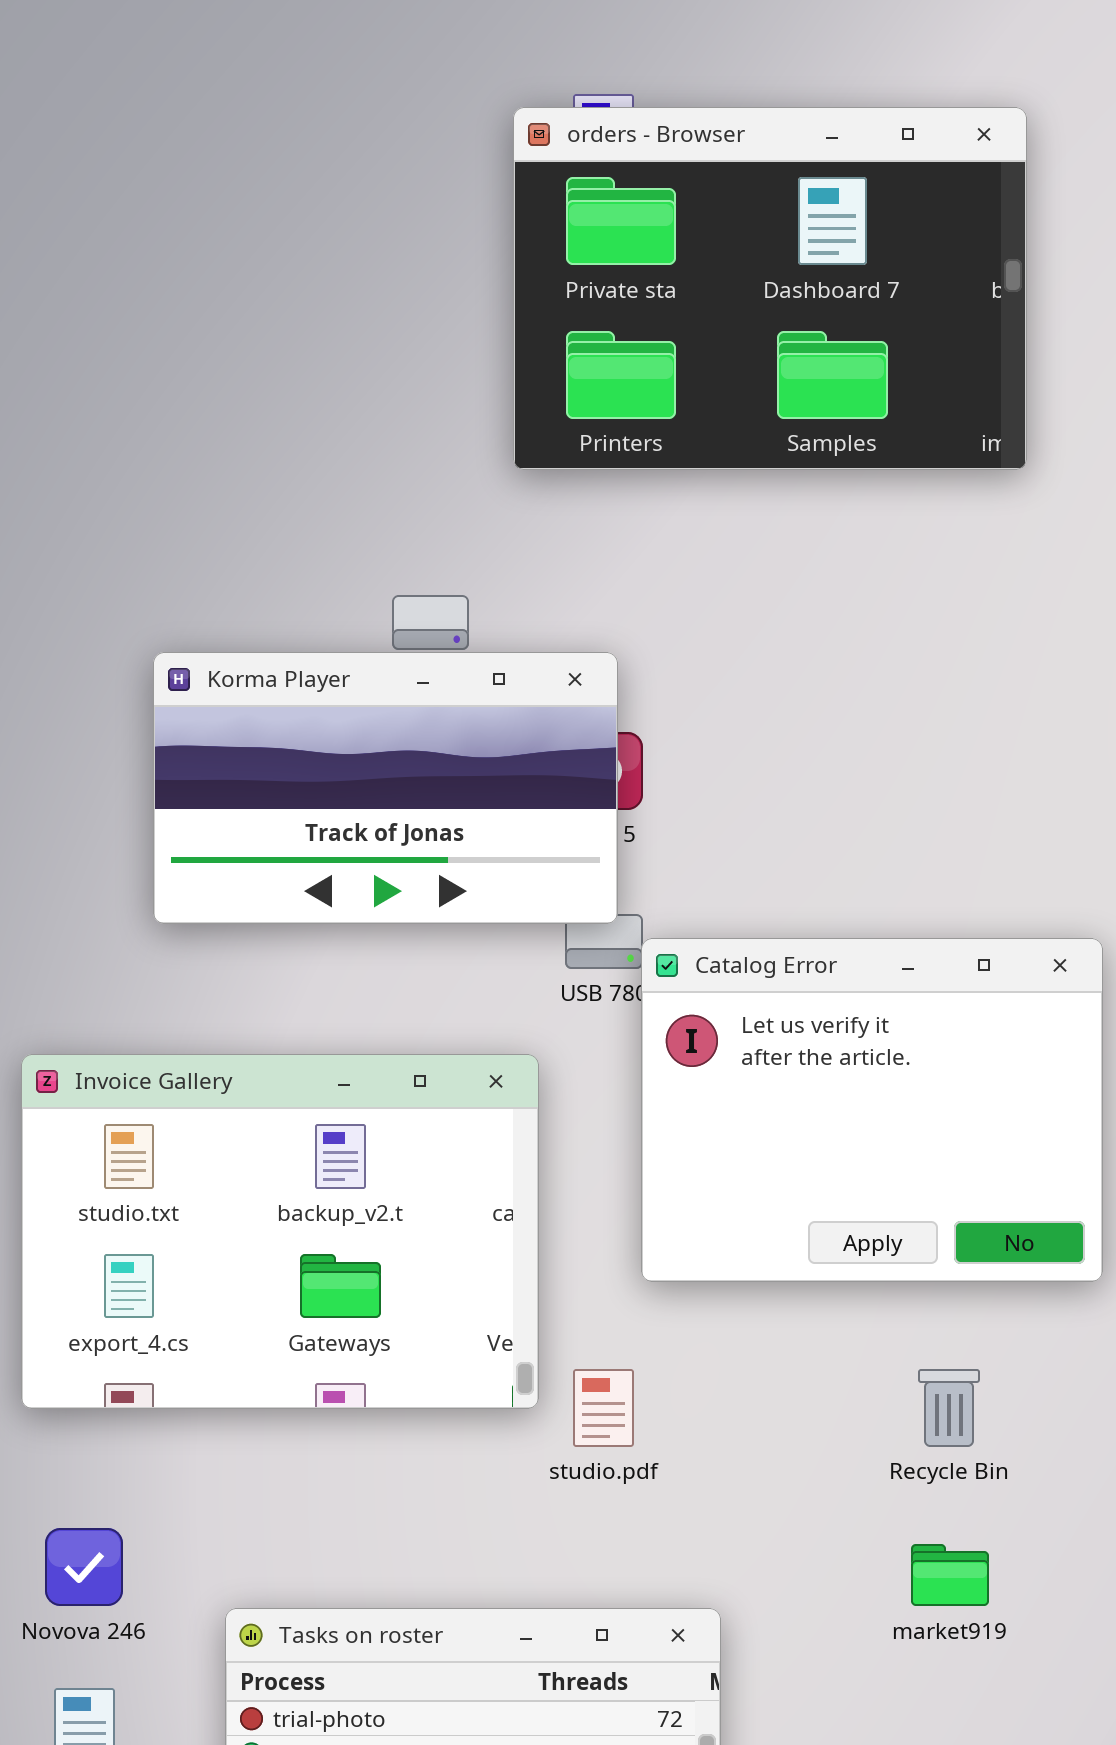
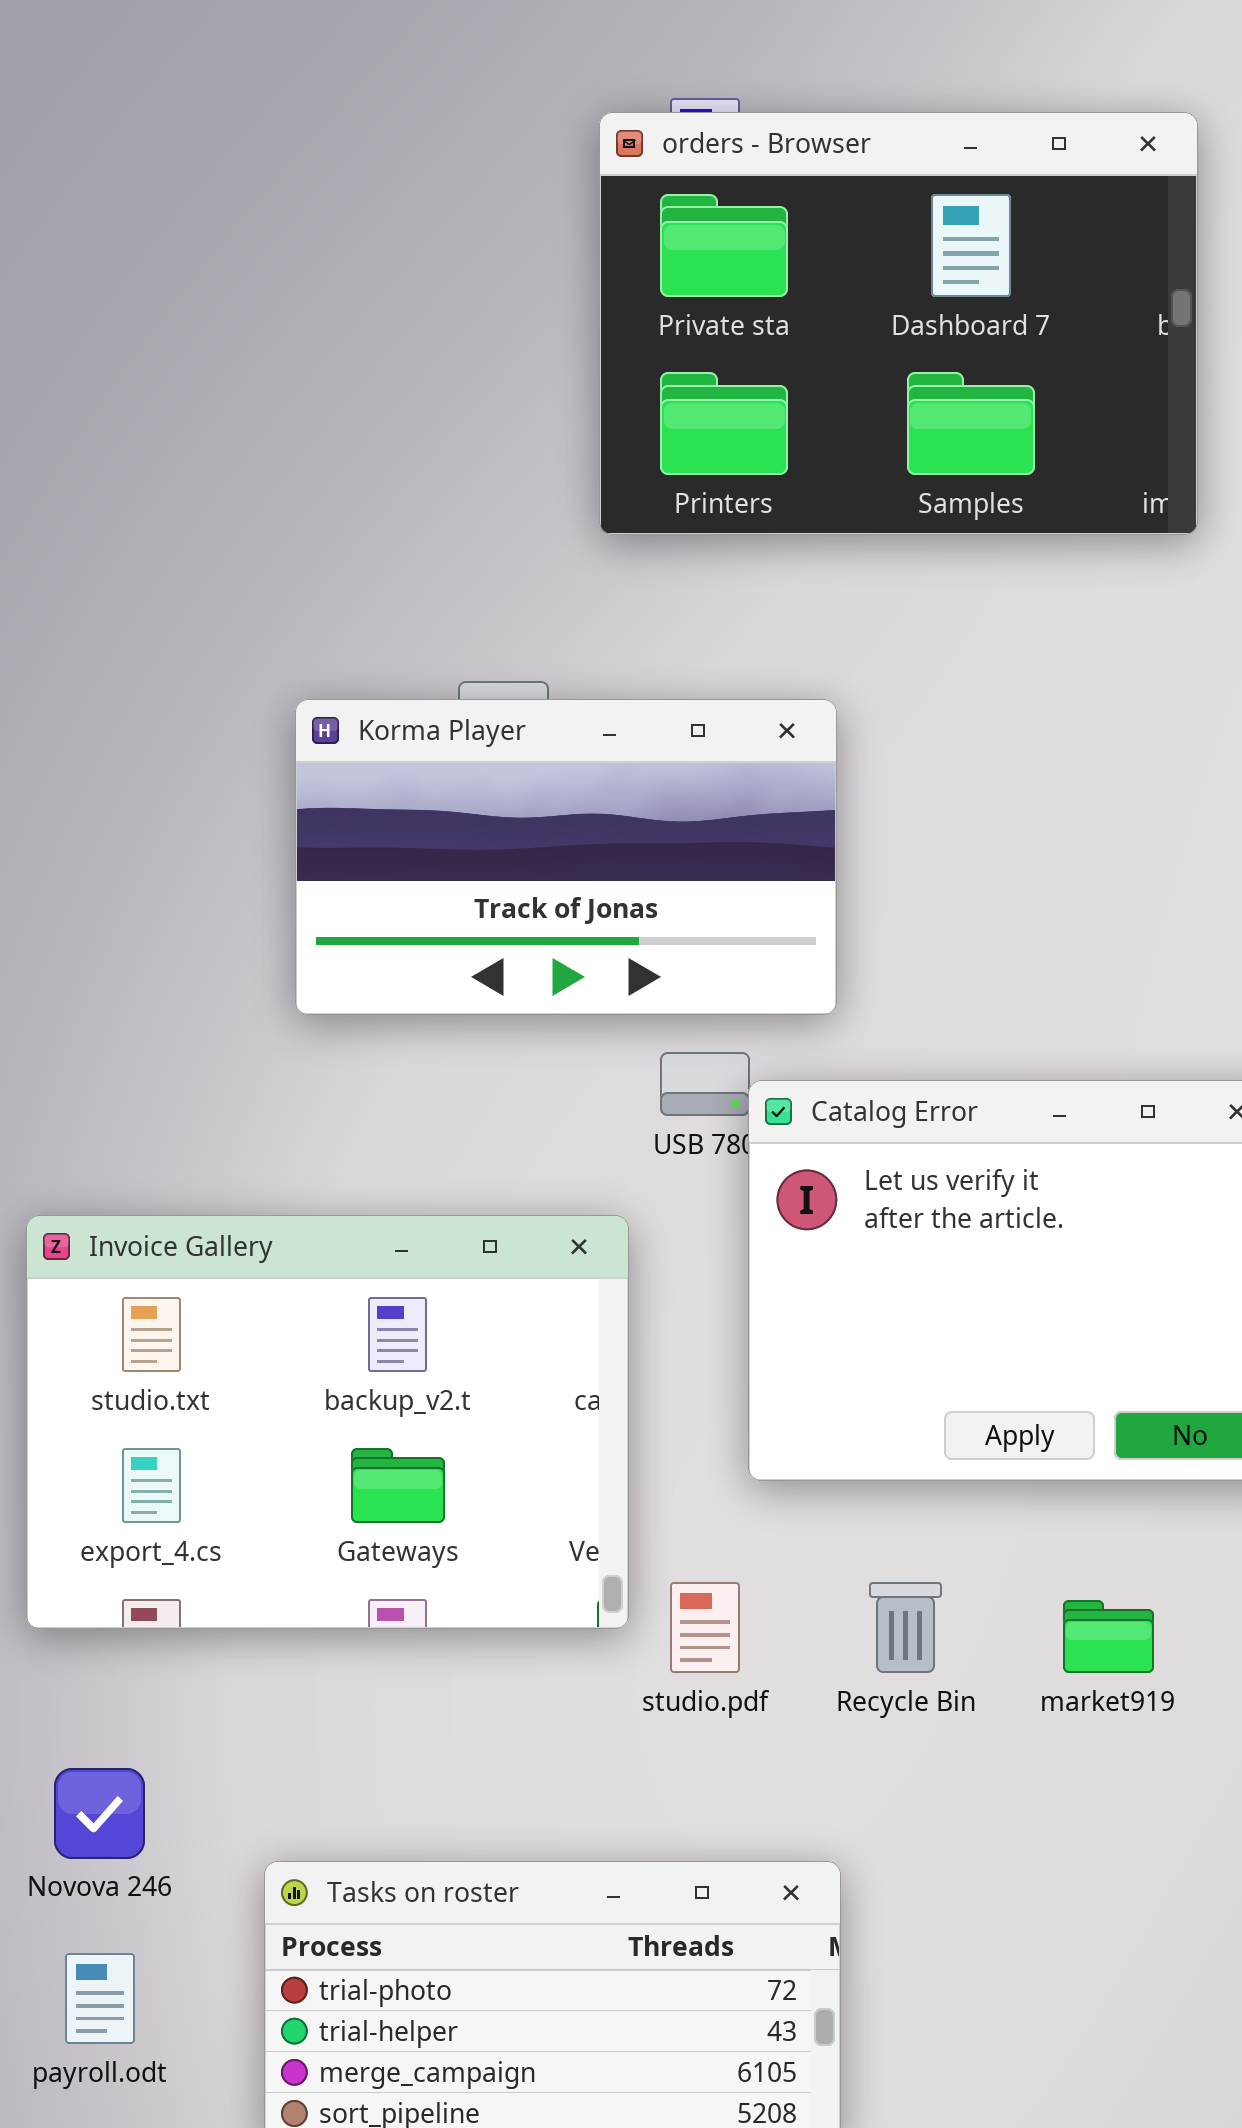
Korma Player: [153,652,618,924] -> [295,699,837,1015], moved
Recycle Bin: [918,1369,980,1447] -> [869,1582,942,1673], moved
market919: [911,1544,989,1606] -> [1063,1600,1154,1673], moved

